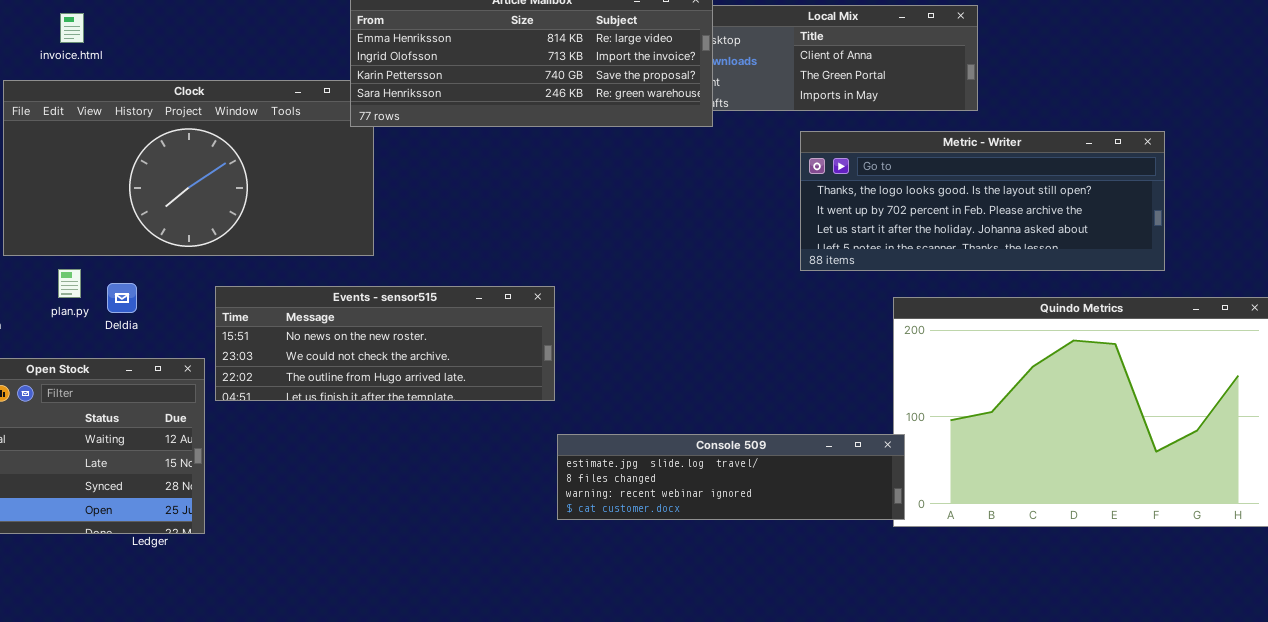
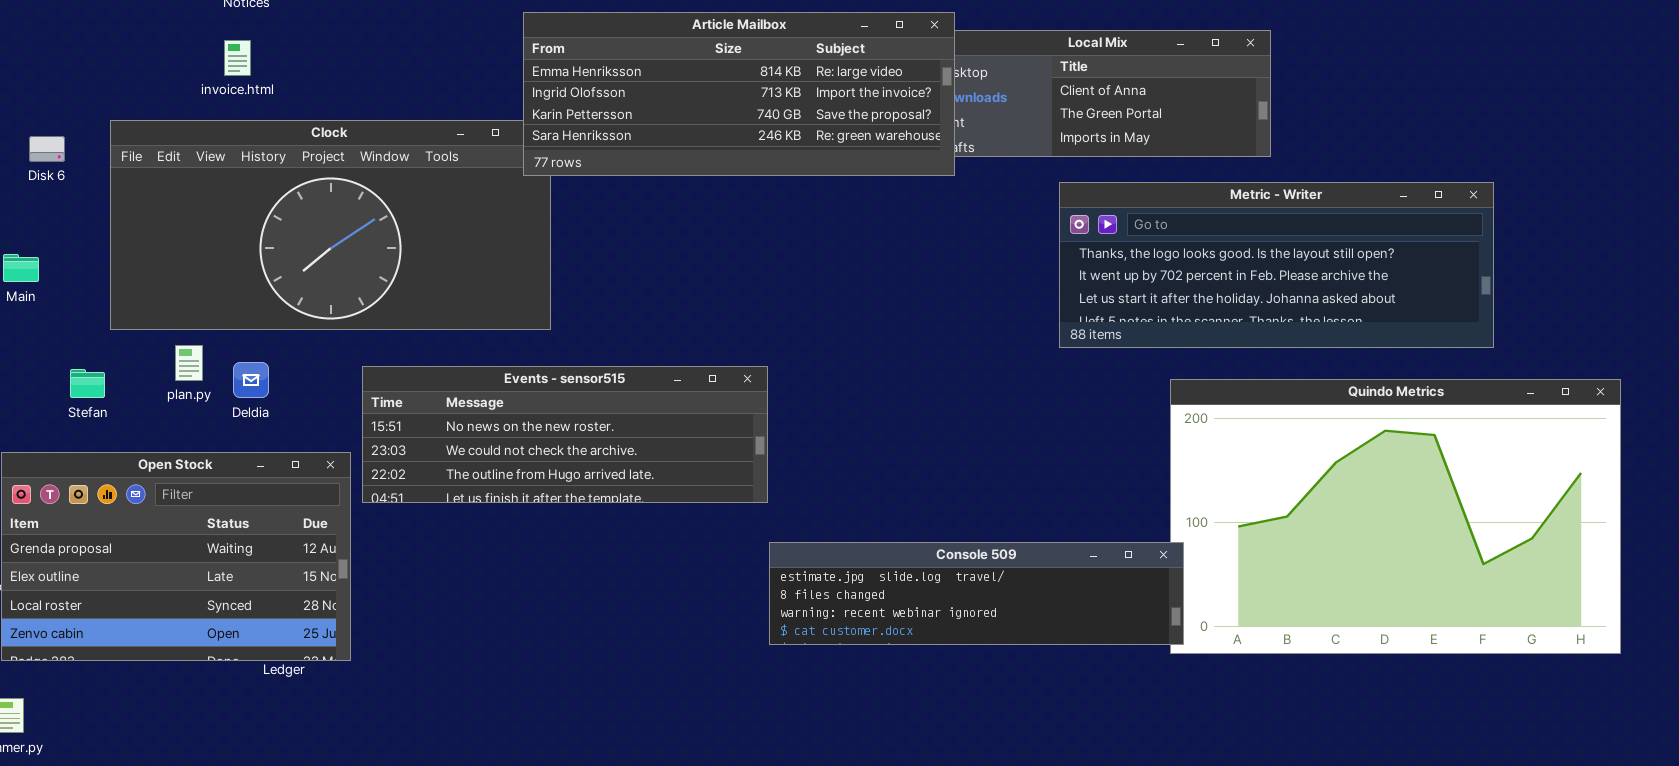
invoice.html: [60,13,84,43] -> [224,40,251,76], moved

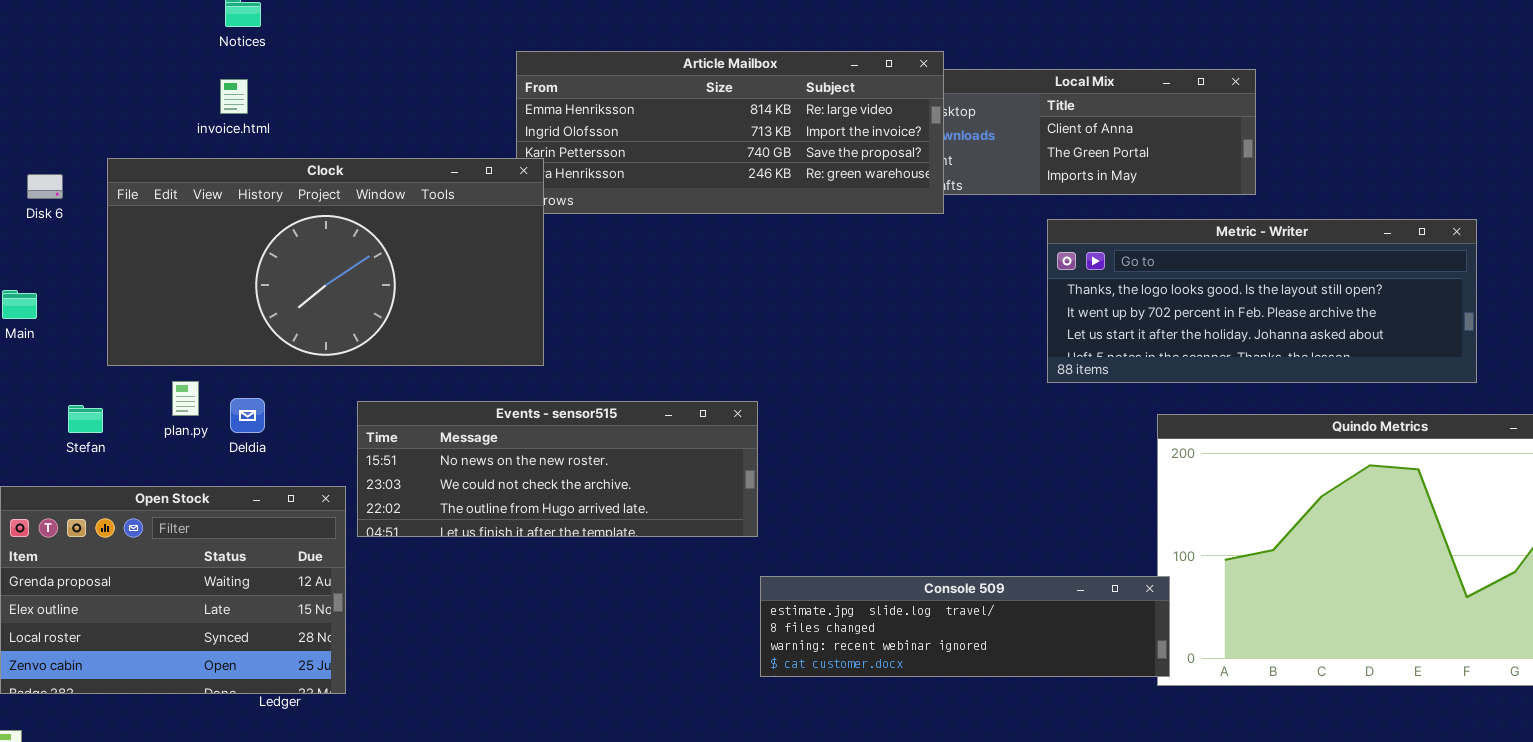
Clock: [110,120,551,330] -> [107,158,544,366], raised

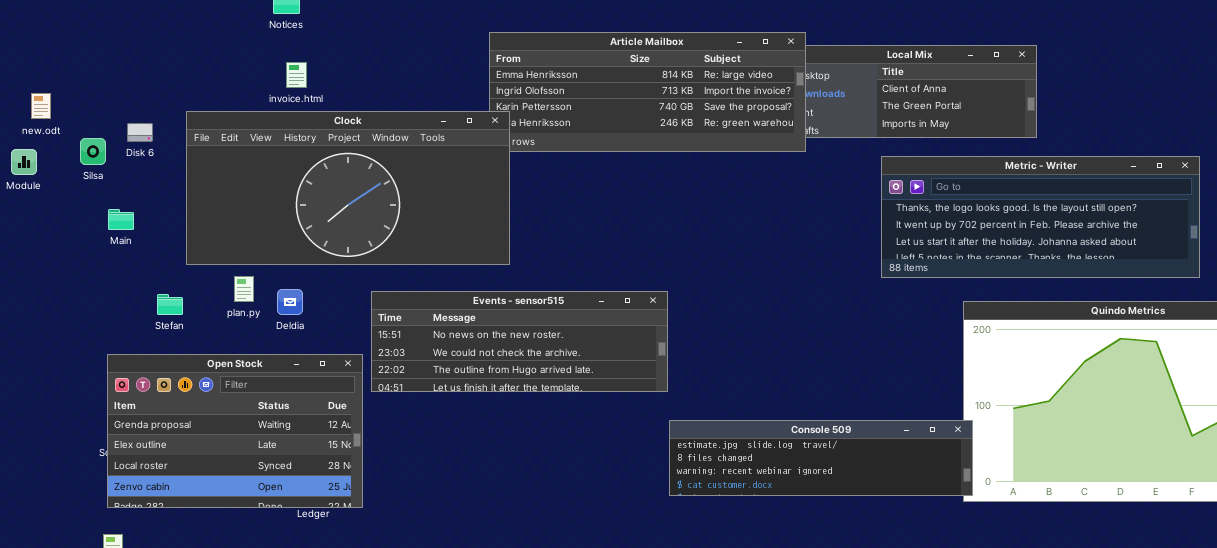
invoice.html: [220,79,248,114] -> [286,62,307,88], moved

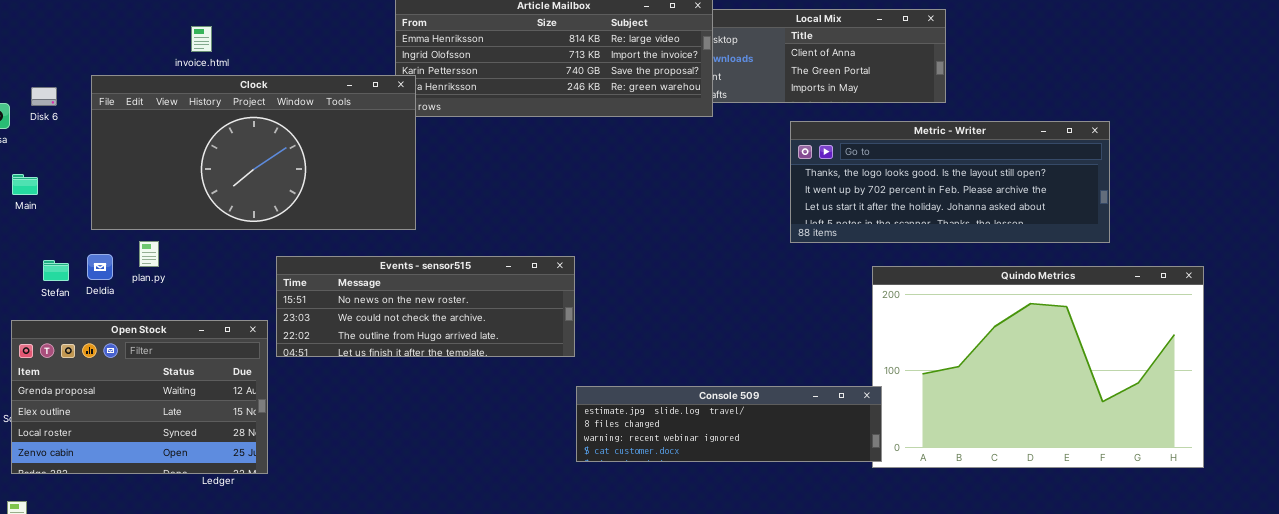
Deldia: [277,289,303,315] -> [87,254,113,280], moved
Stefan: [157,294,183,315] -> [43,260,69,281], moved

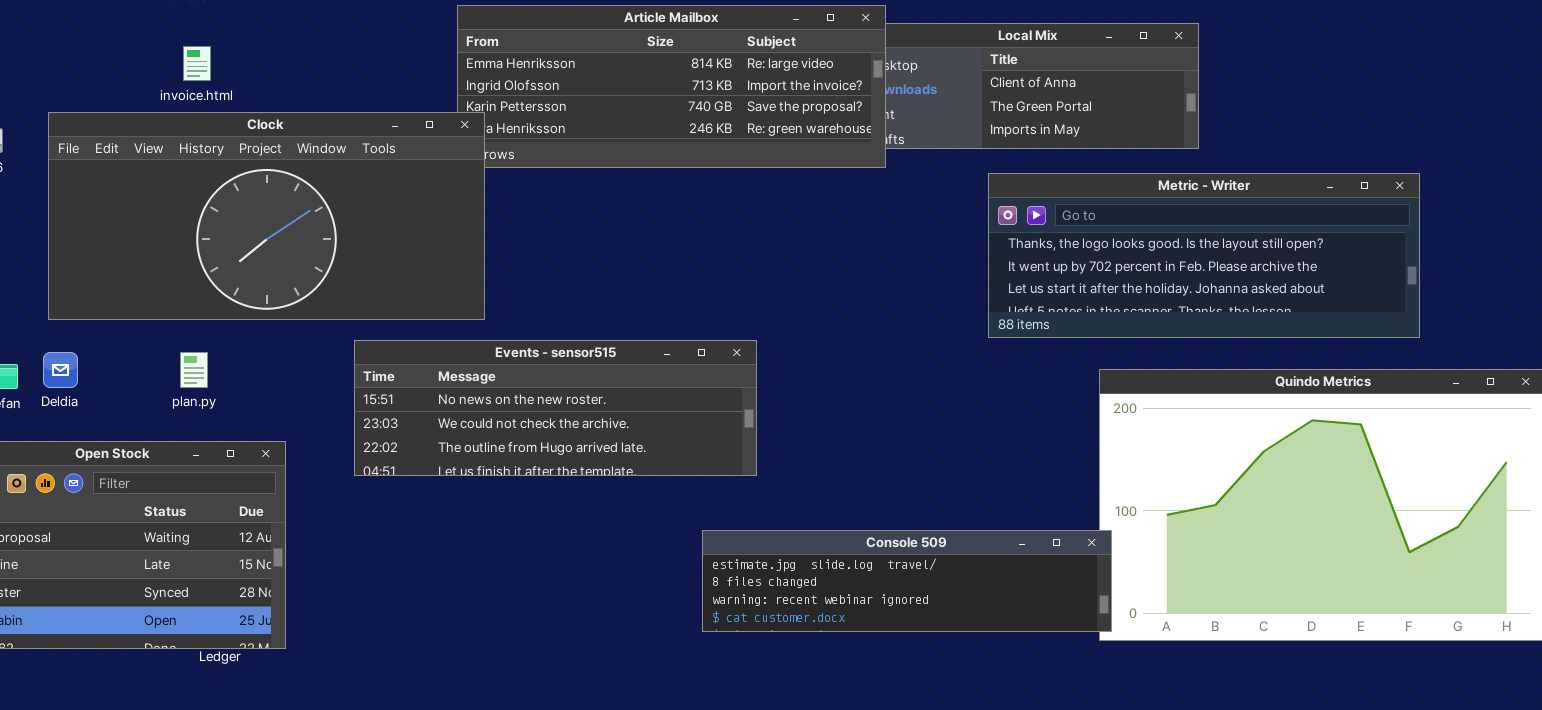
plan.py: [139,241,159,267] -> [180,352,208,388], moved
Events - sensor515: [276,256,575,357] -> [354,340,757,476], moved

